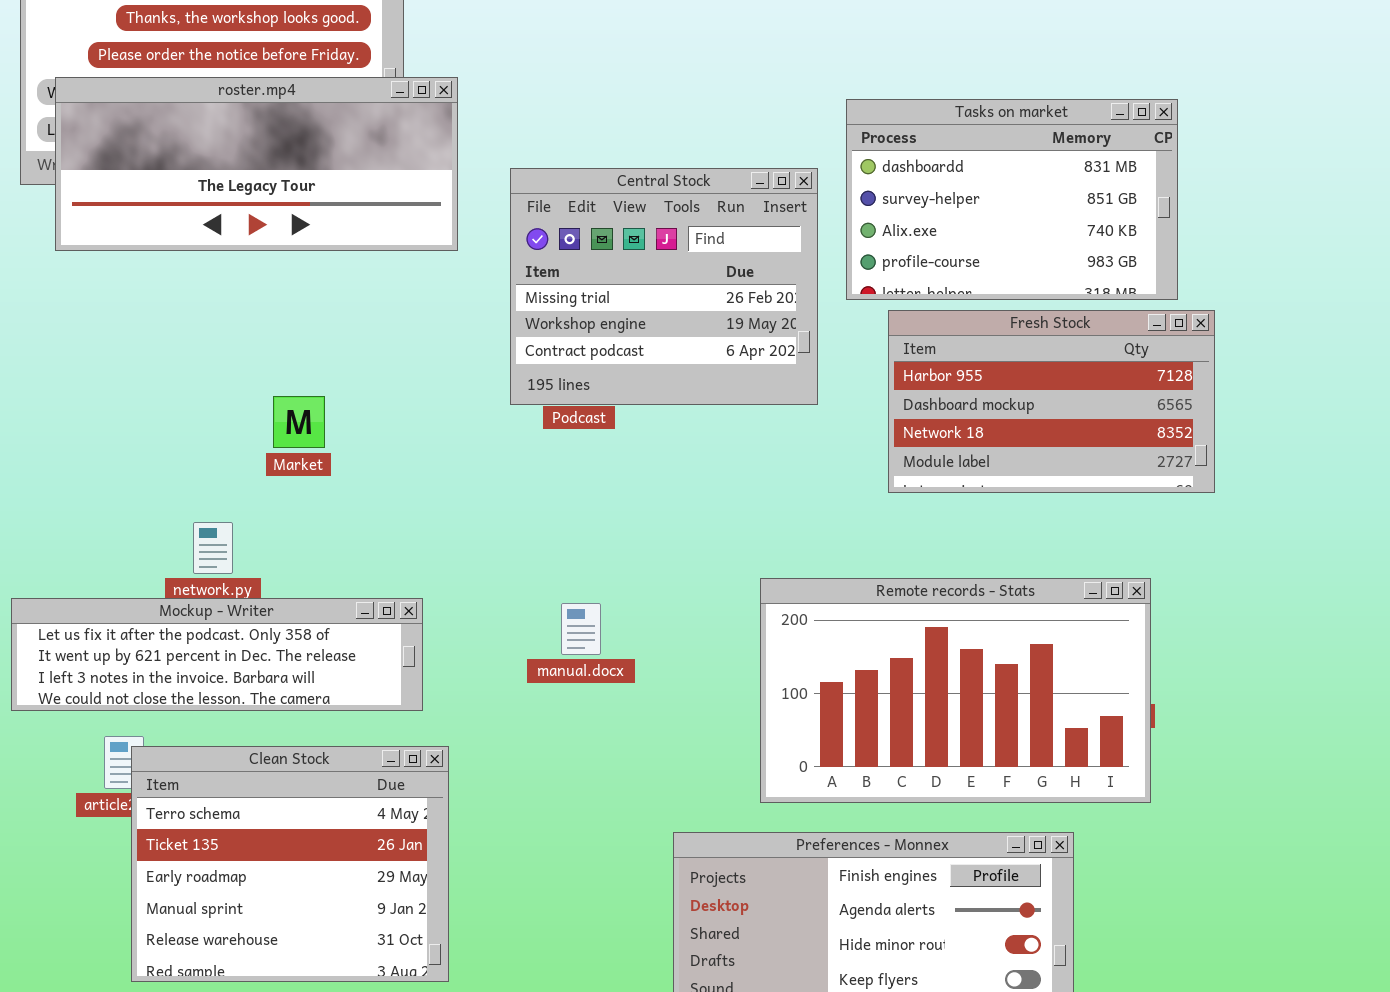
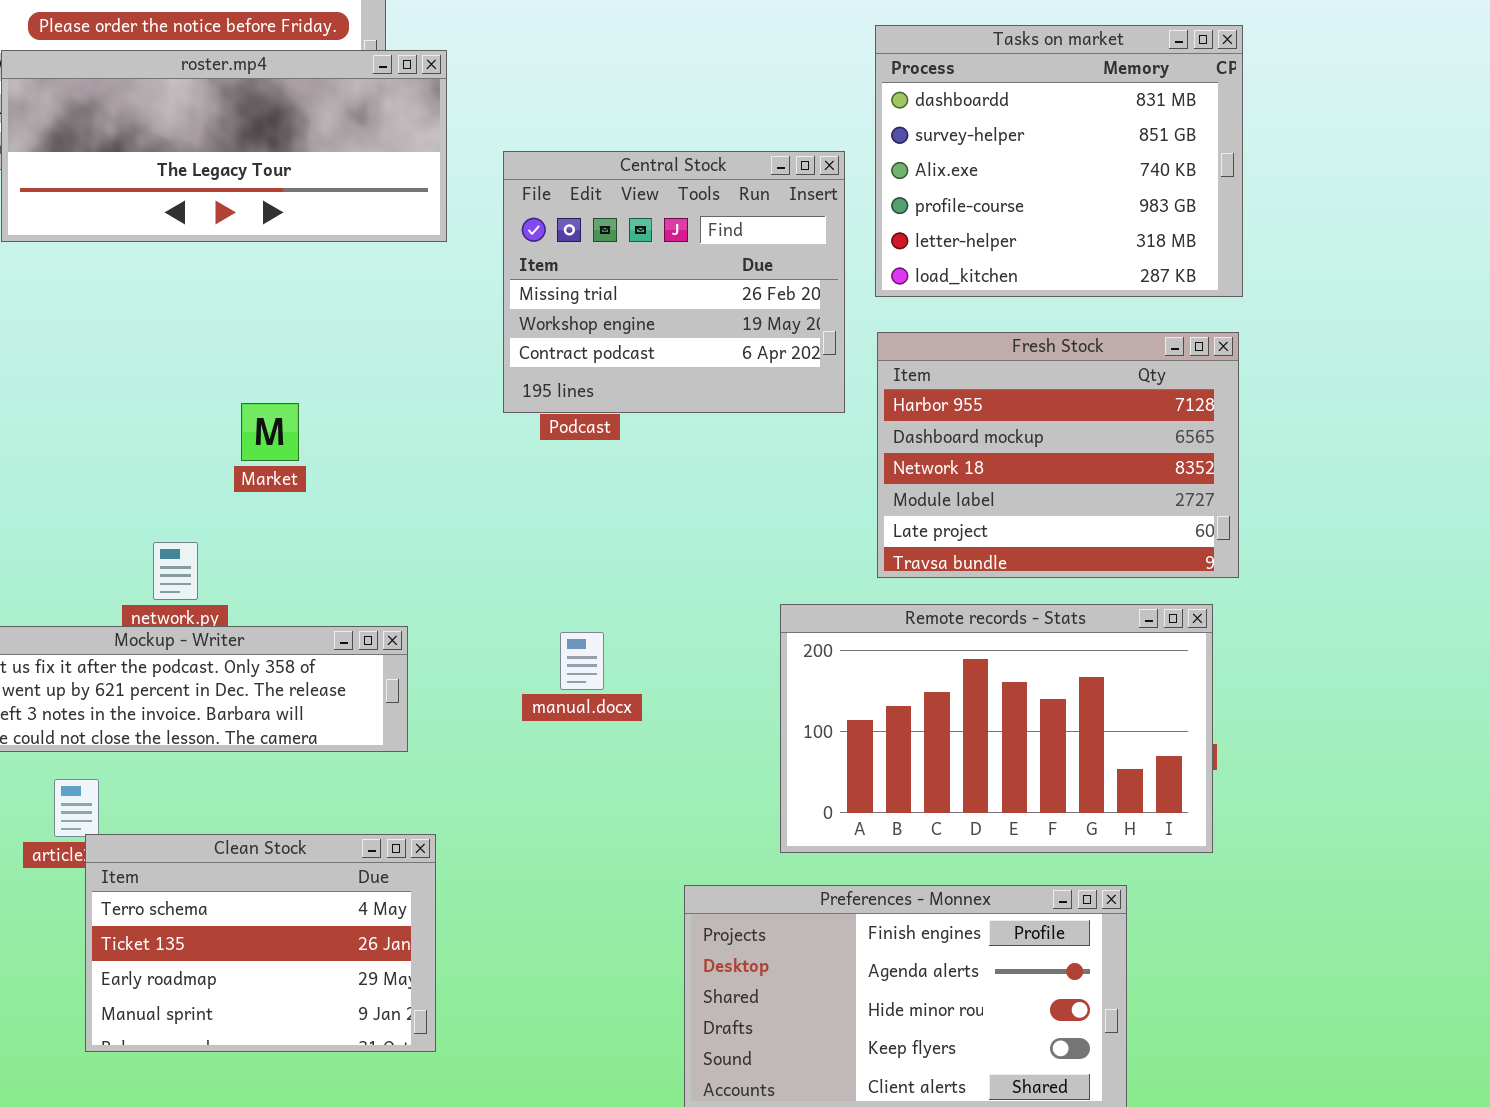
Tasks on market: [846,99,1178,300] -> [875,25,1243,297], resized
Fresh Stock: [888,310,1215,493] -> [877,332,1239,578], moved, resized
Clean Stock: [131,746,449,982] -> [85,834,436,1052], resized

